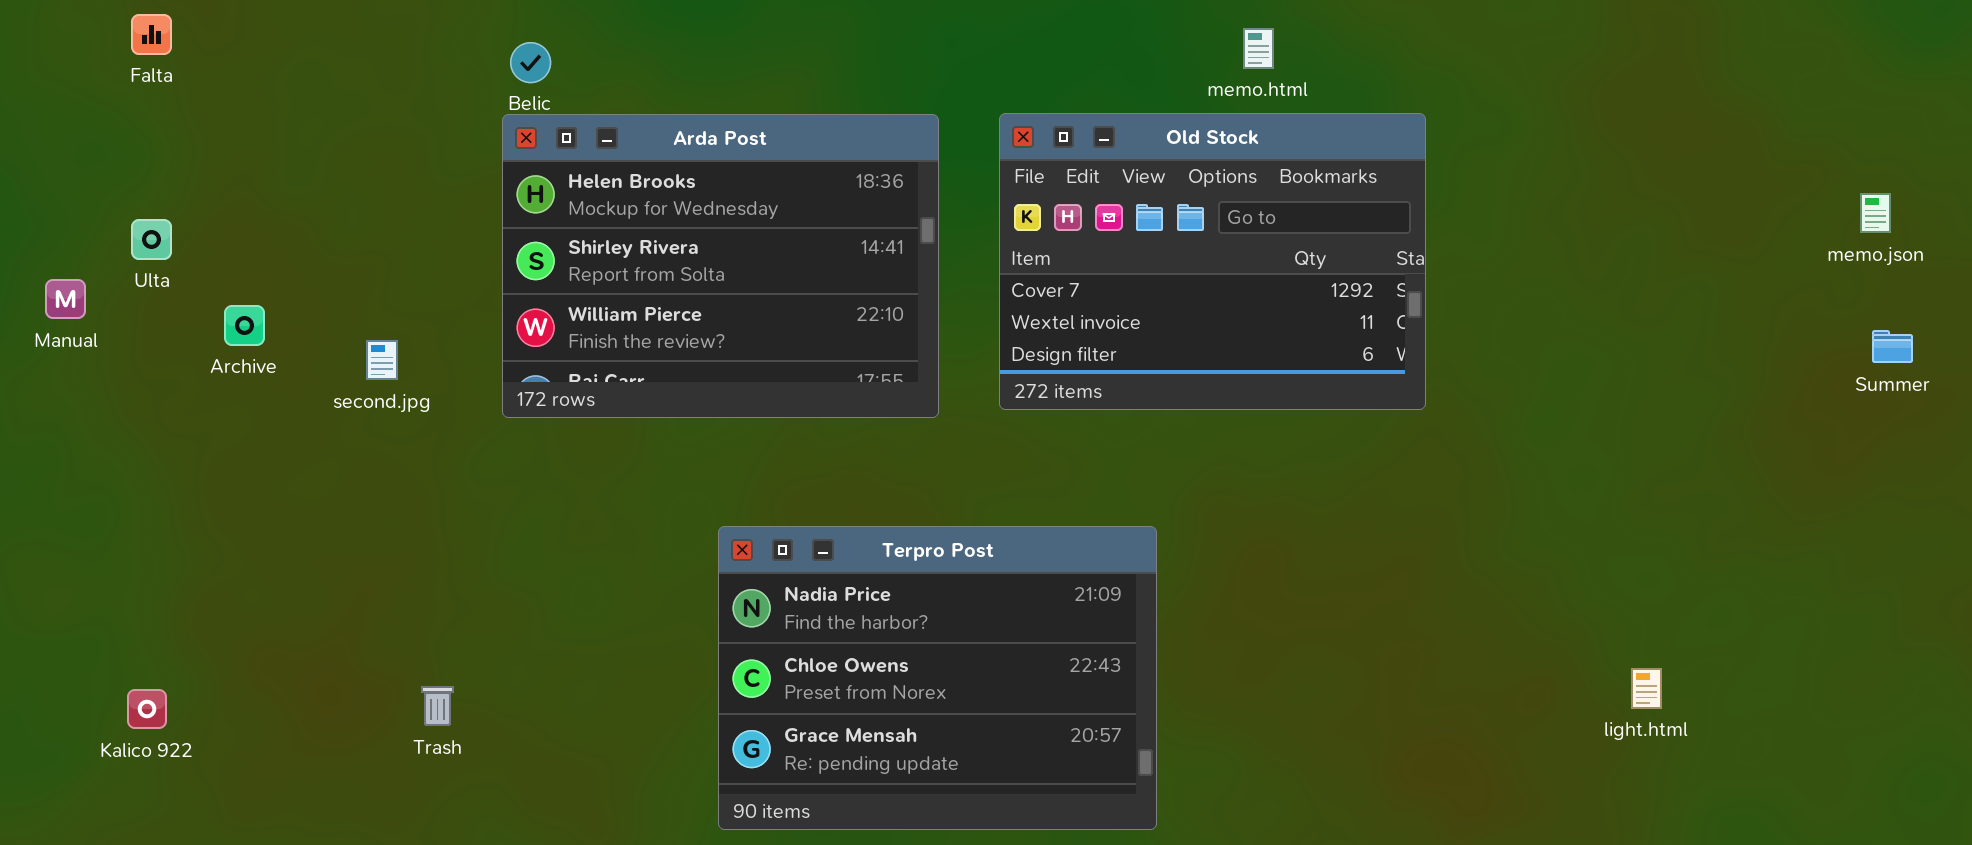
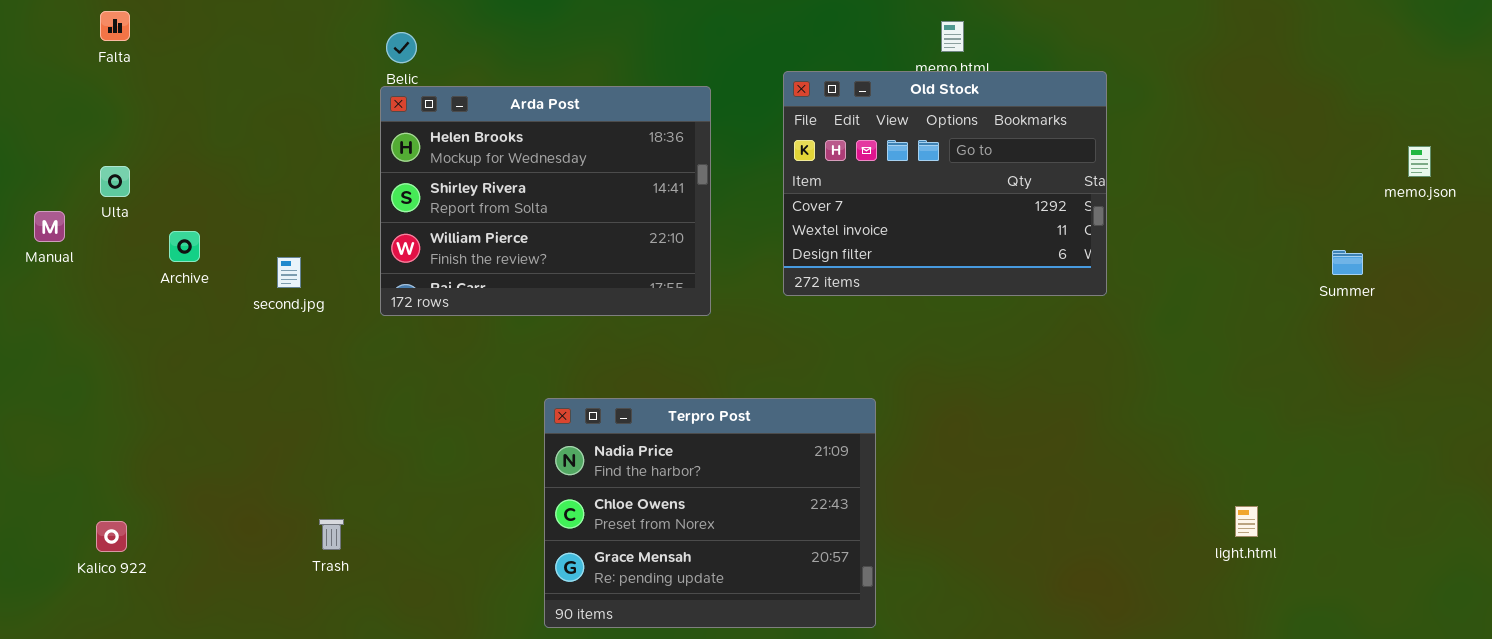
Old Stock: [999,113,1426,410] -> [783,71,1107,296], moved
Summer: [1872,330,1913,363] -> [1332,250,1363,275], moved

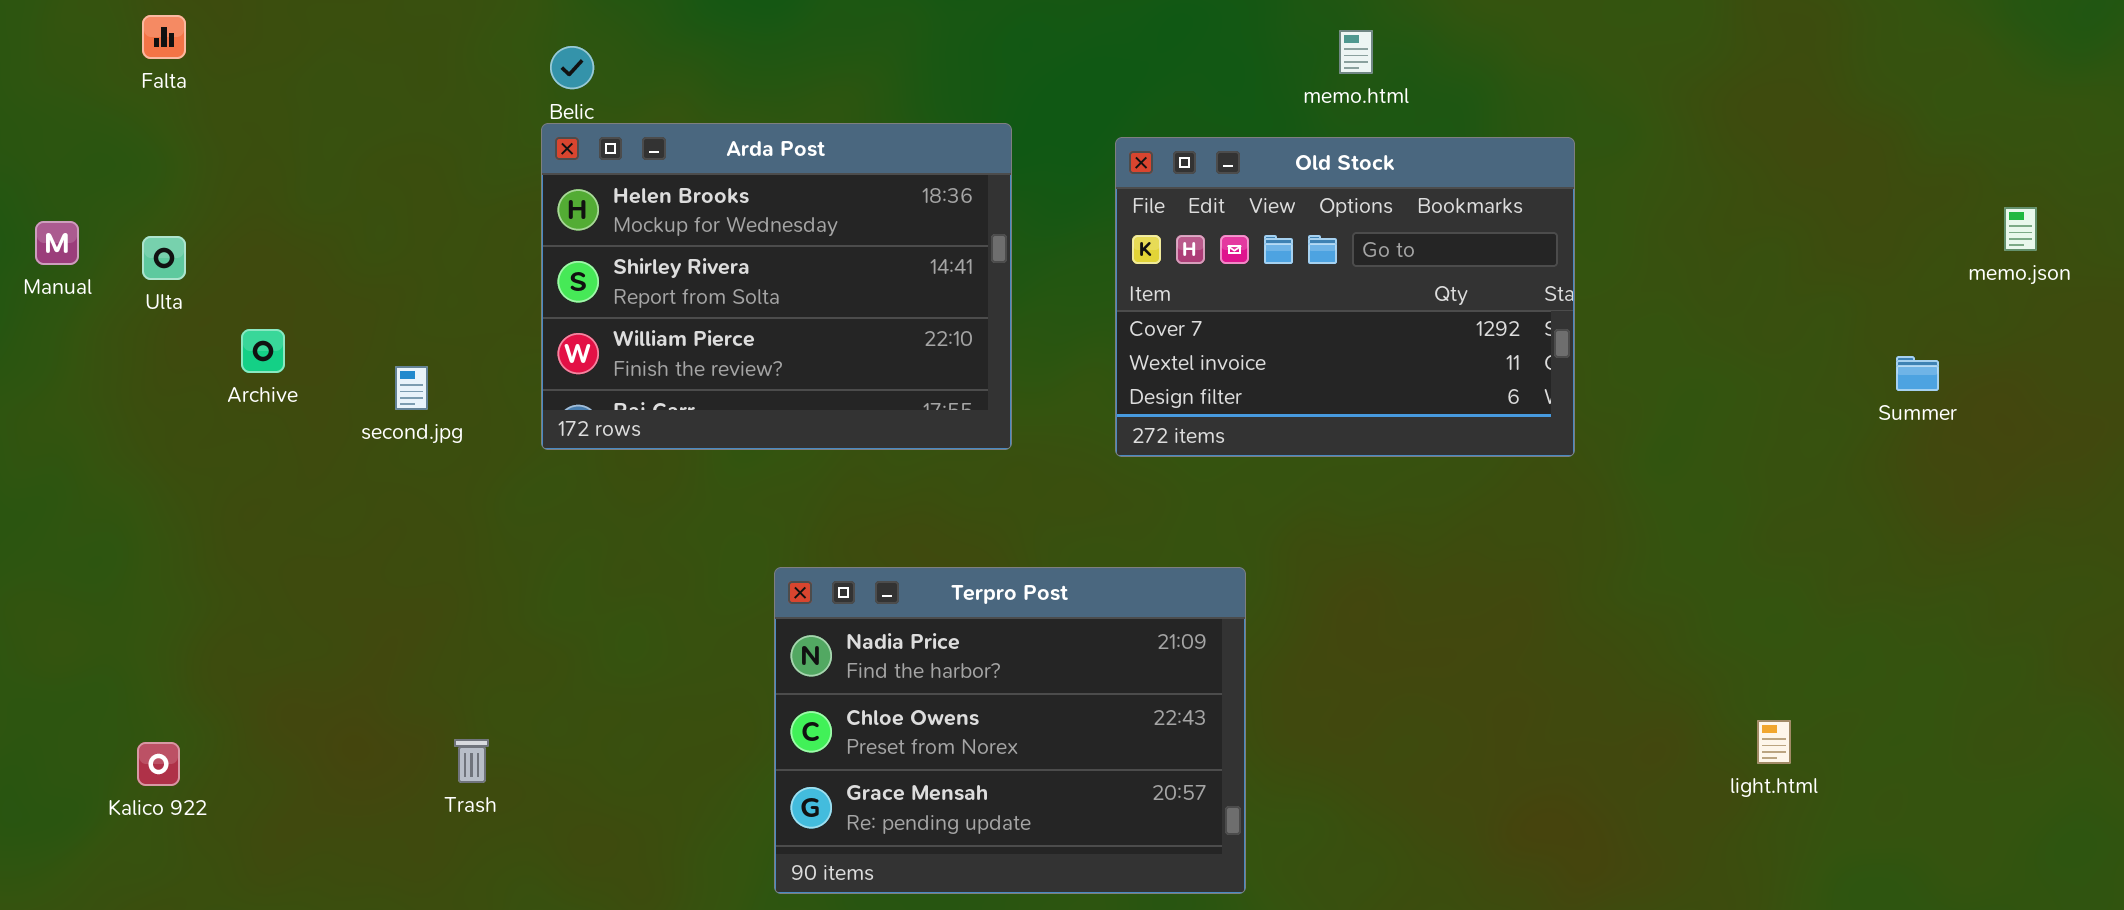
Old Stock: [783,71,1107,296] -> [1115,137,1575,457], moved
Manual: [34,211,65,242] -> [35,221,79,265], moved

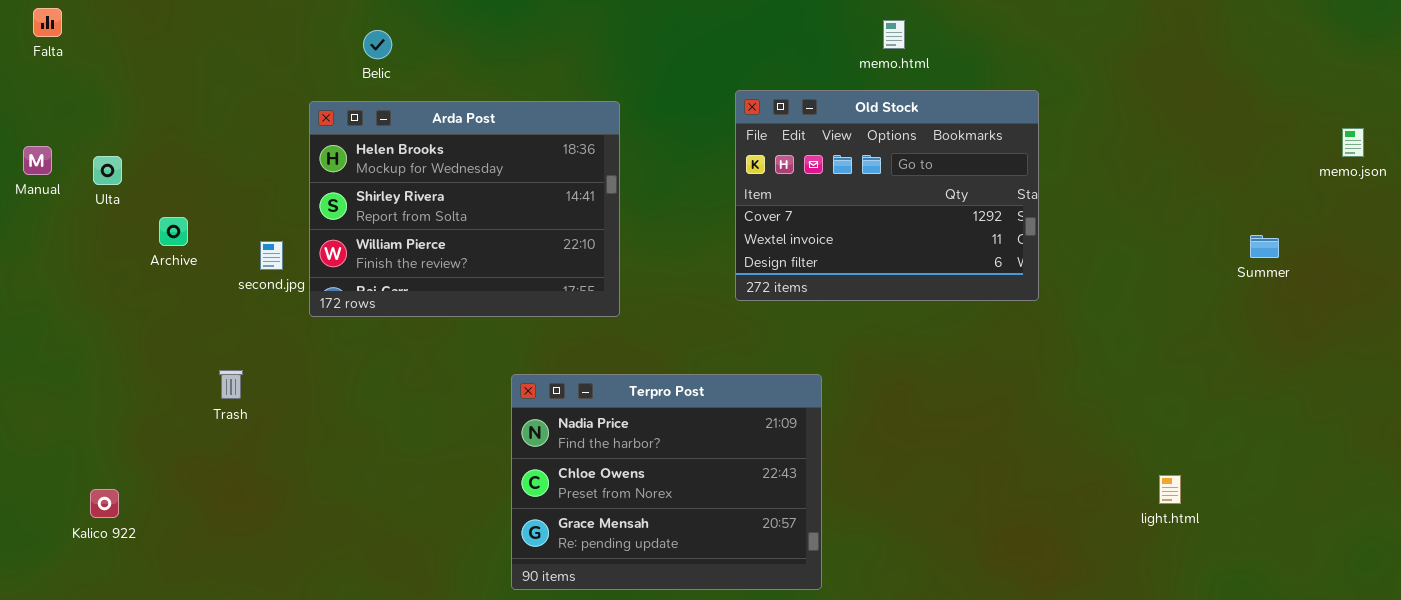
Falta: [142,15,186,59] -> [33,8,62,37], moved
Arda Post: [541,123,1012,450] -> [309,101,620,317], moved
memo.json: [2004,207,2037,251] -> [1342,128,1364,157], moved
Trash: [454,739,489,783] -> [219,370,243,399], moved

